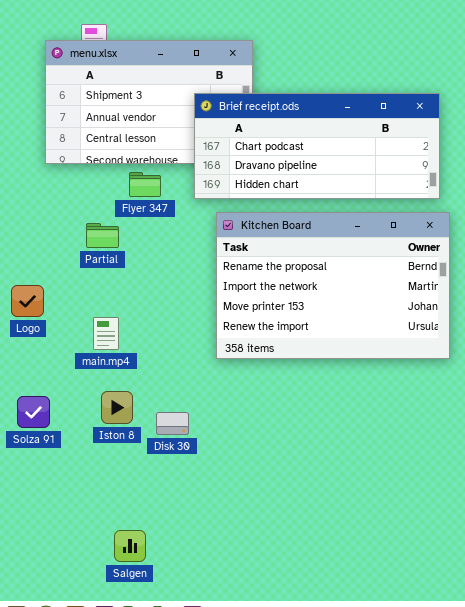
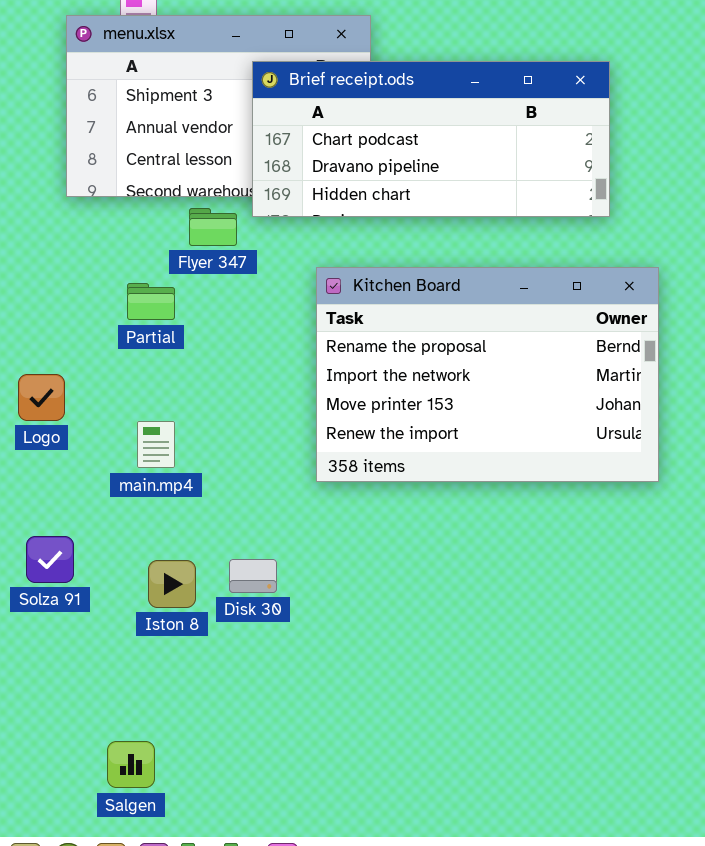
Brief receipt.ods: [194,93,440,199] -> [252,61,610,217], moved
Iston 8: [101,391,133,424] -> [148,560,196,608], moved
Salgen: [114,530,146,562] -> [107,741,155,788], moved

